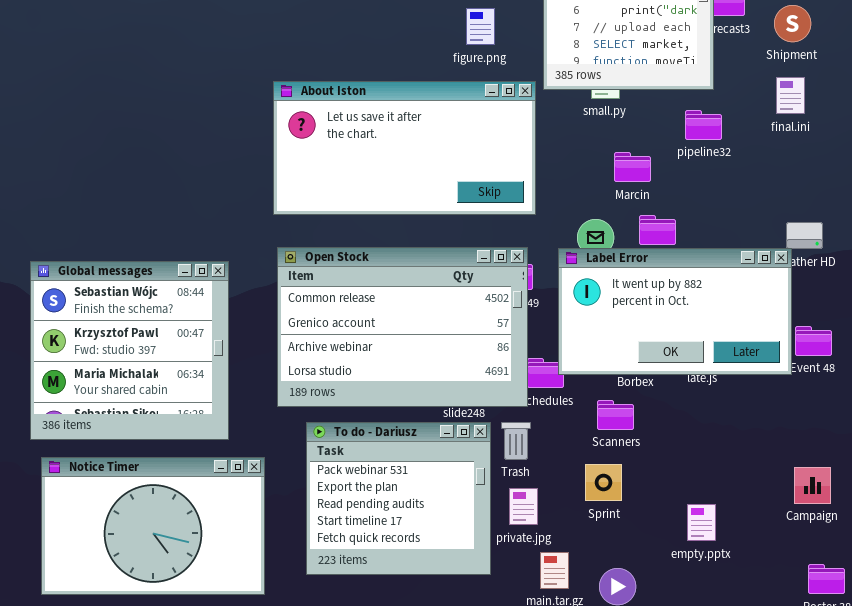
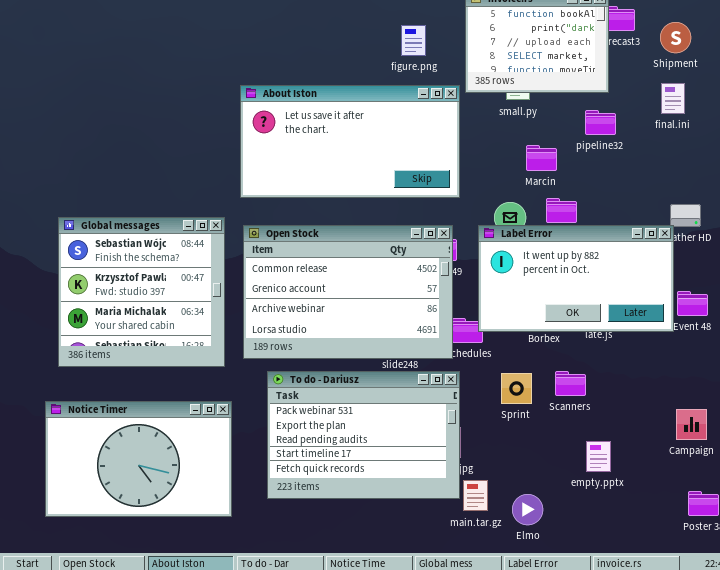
Global messages: [30,261,229,440] -> [58,217,225,367], moved
Scanners: [597,400,634,430] -> [555,371,586,396], moved
To do - Dariusz: [306,422,491,575] -> [267,371,460,499], resized
Sprint: [585,464,622,501] -> [501,373,532,404], moved

